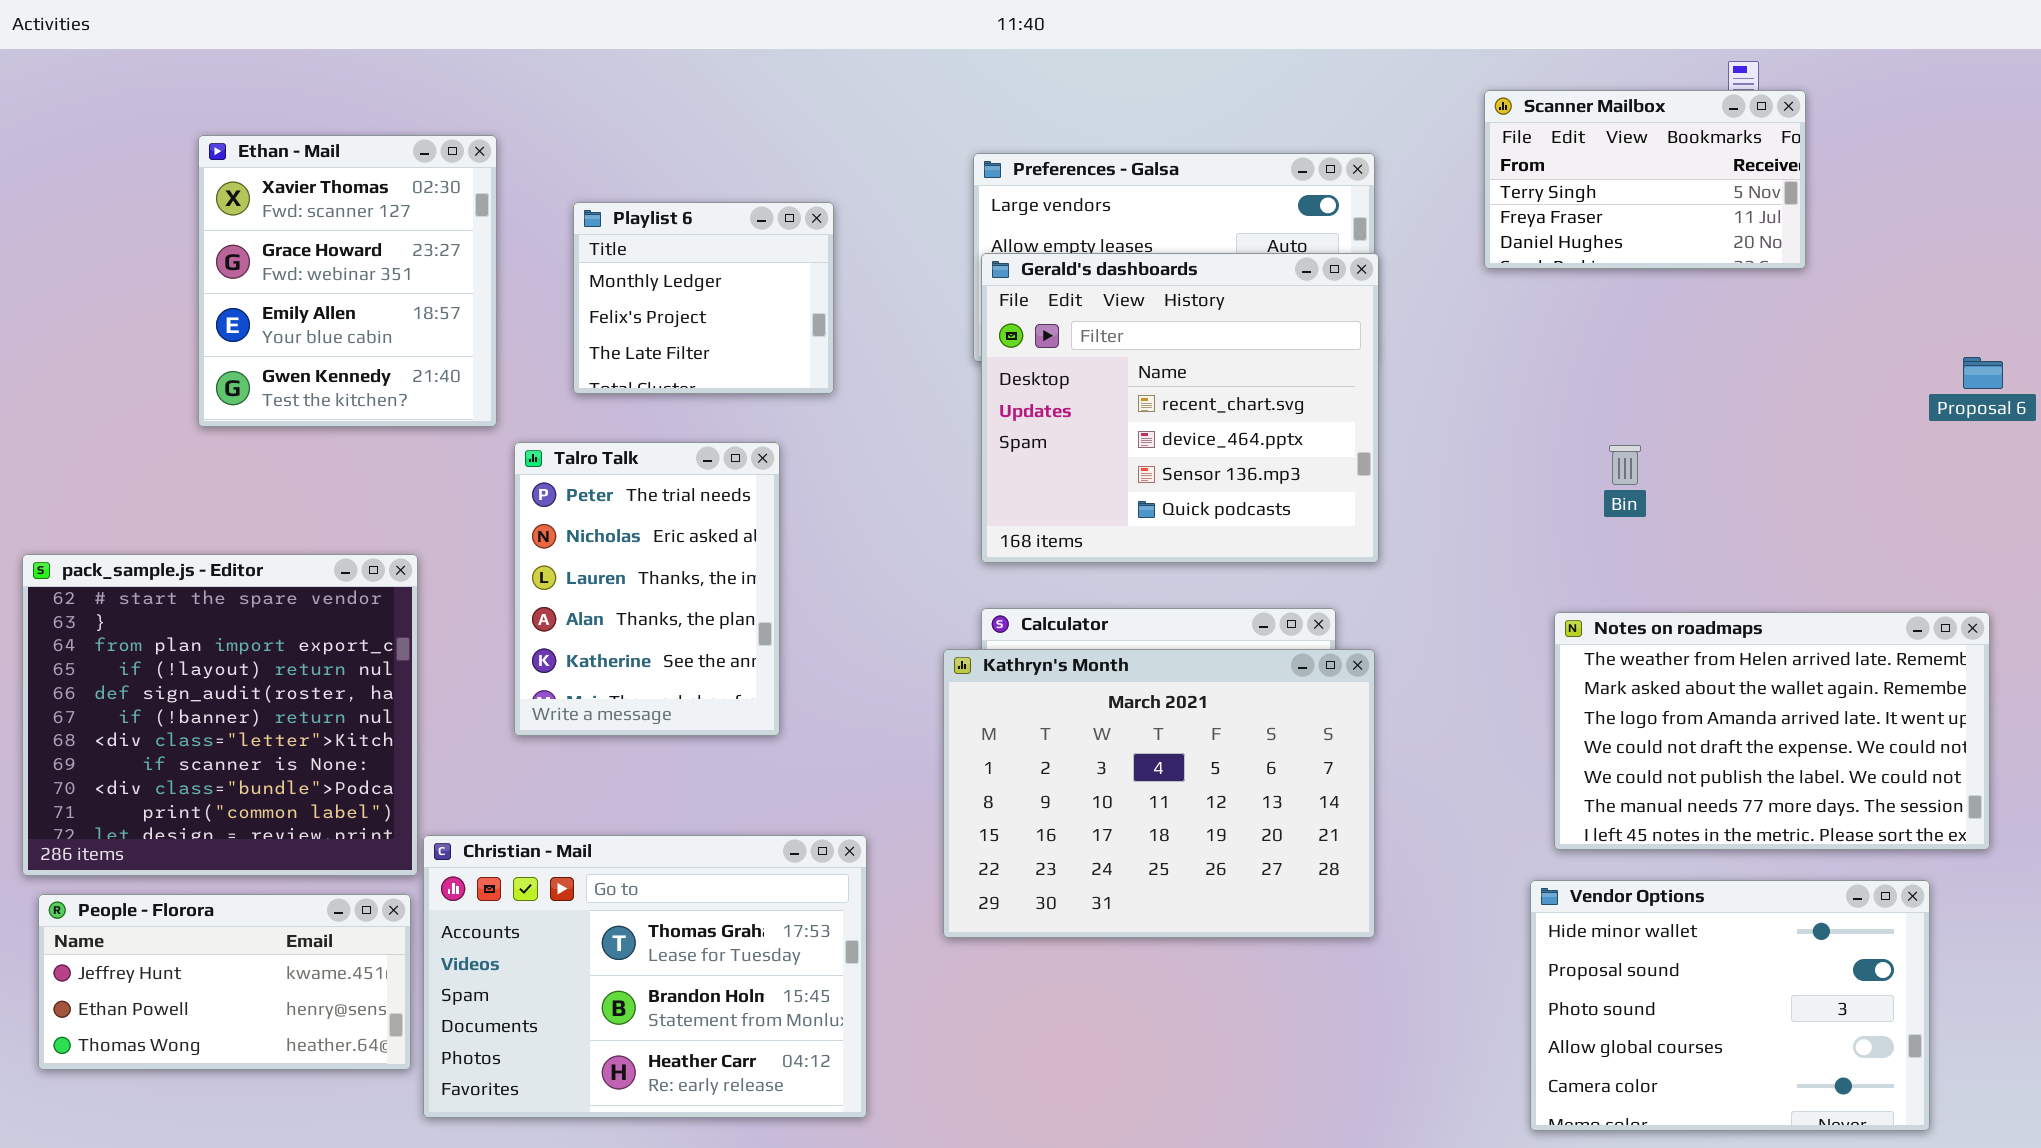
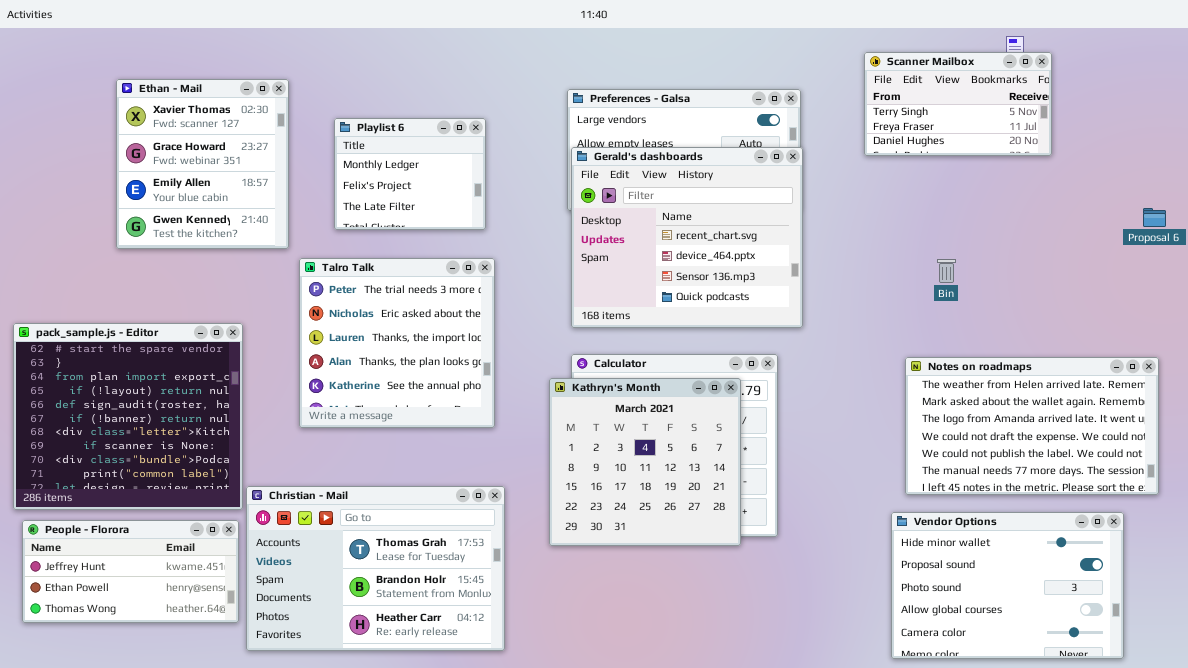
Talro Talk: [514,442,780,736] -> [299,258,495,428], resized
Kathryn's Month: [943,649,1375,938] -> [549,378,741,546], resized

